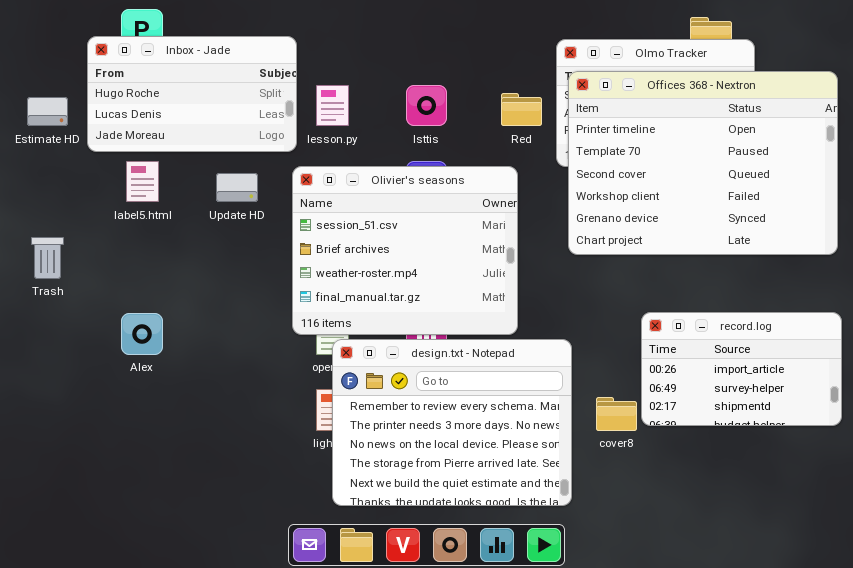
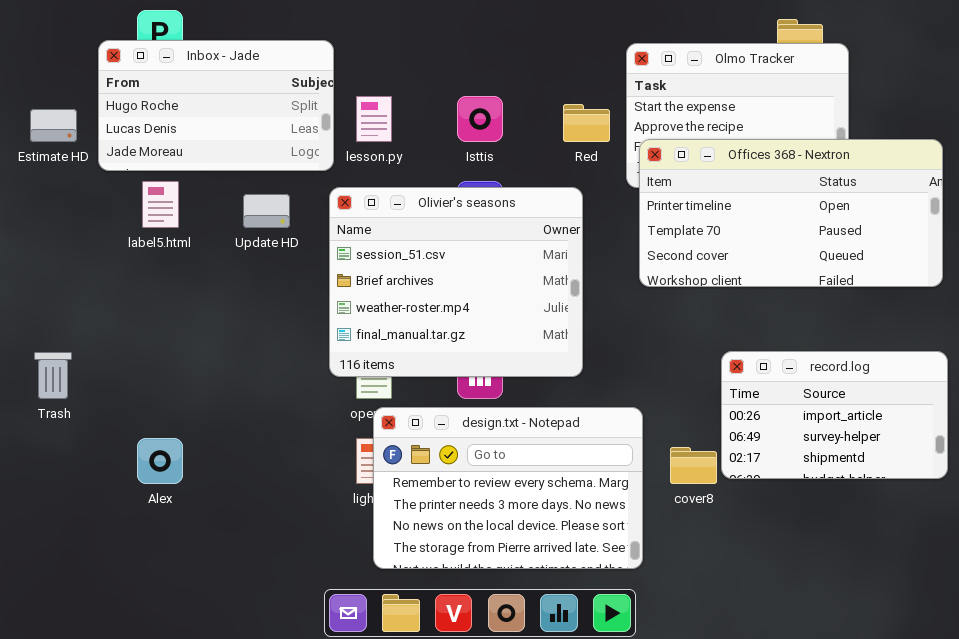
Offices 368 - Nextron: [568,71,838,255] -> [639,139,943,287], resized
Trash: [31,237,64,279] -> [34,352,72,399], moved
Alex: [121,313,163,355] -> [137,438,183,484], moved
design.txt - Notepad: [332,339,572,506] -> [373,407,643,569], resized

